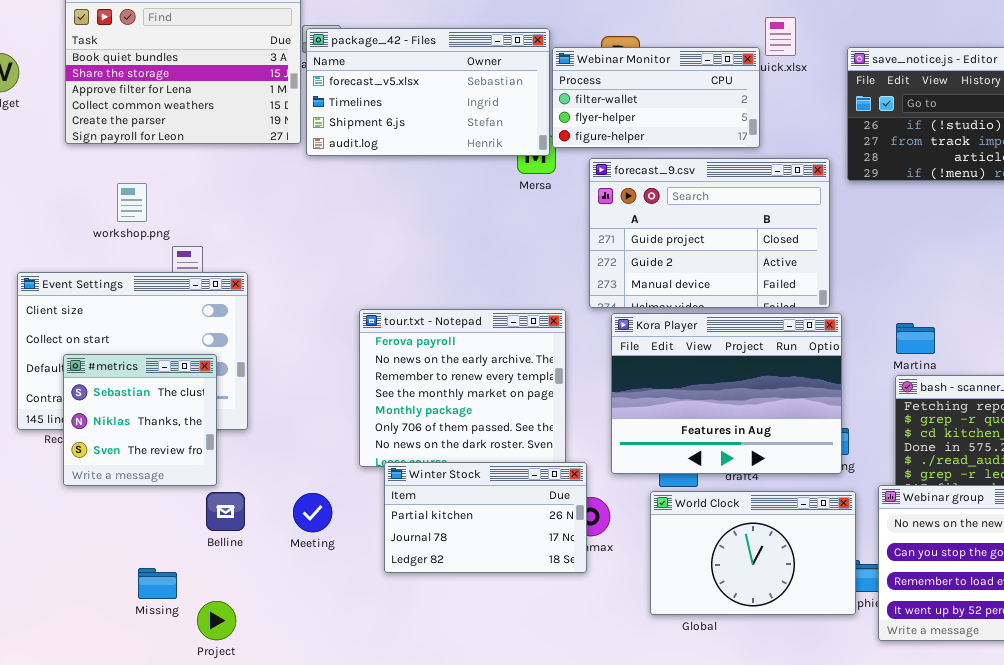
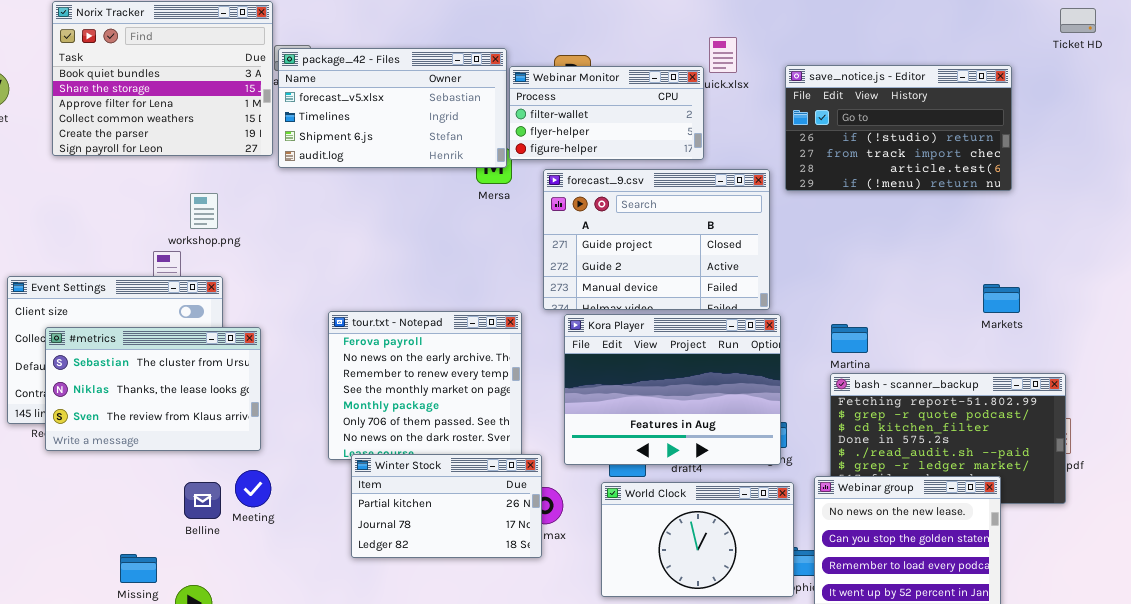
workshop.png: [117,183,147,222] -> [190,193,218,229], moved
#metrics: [63,354,217,486] -> [45,327,261,451], moved, resized
Meeting: [293,493,332,532] -> [235,470,271,507], moved

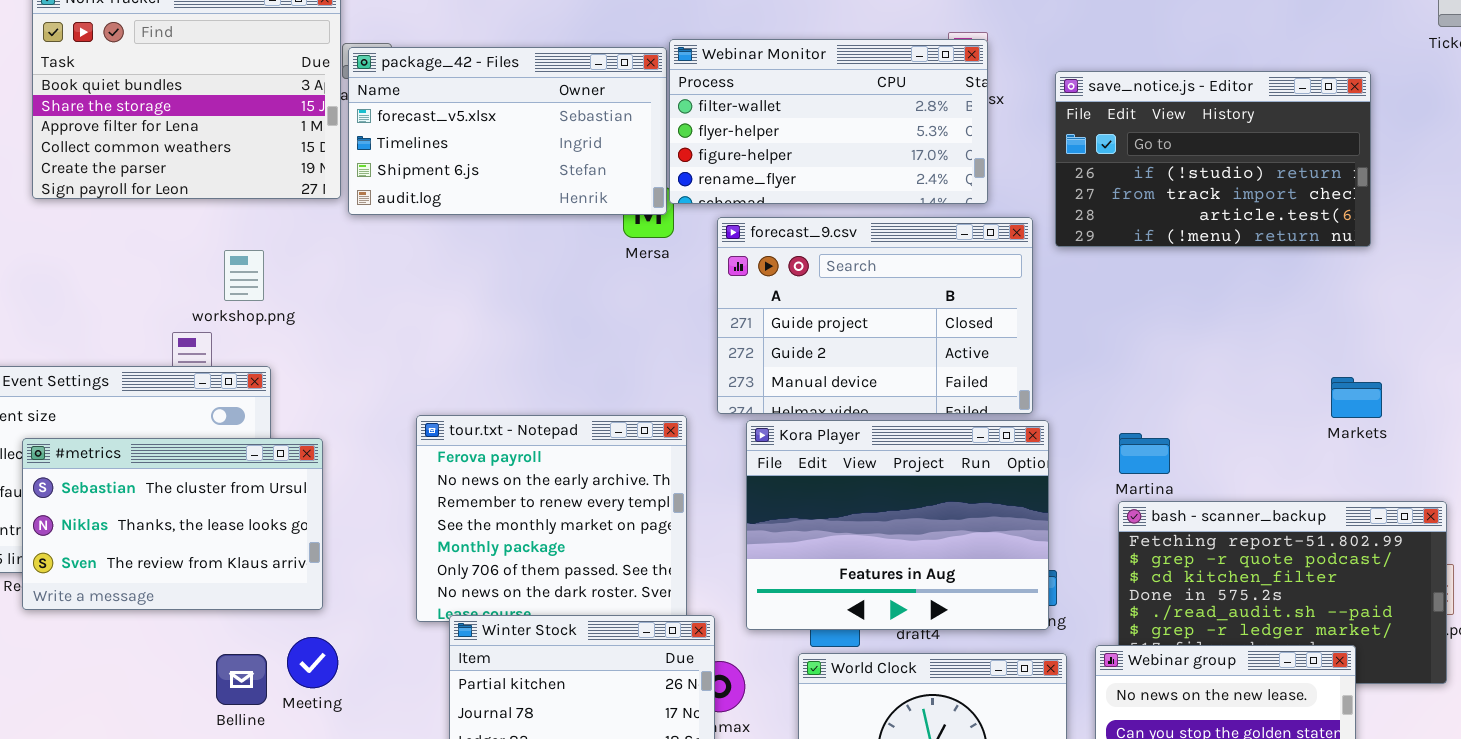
Webinar Monitor: [509,66,704,160] -> [669,39,988,204], resized

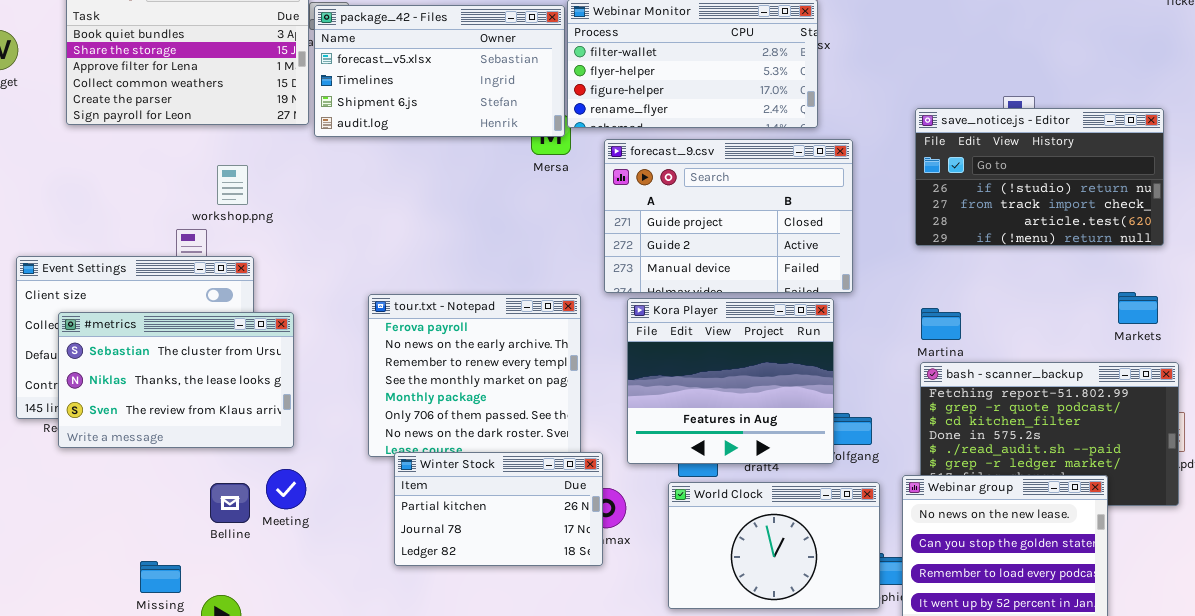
save_notice.js - Editor: [1055,71,1371,247] -> [915,108,1164,246], moved
Markets: [1331,377,1382,418] -> [1118,292,1158,324], moved
Kora Player: [746,420,1049,630] -> [627,298,834,464], resized

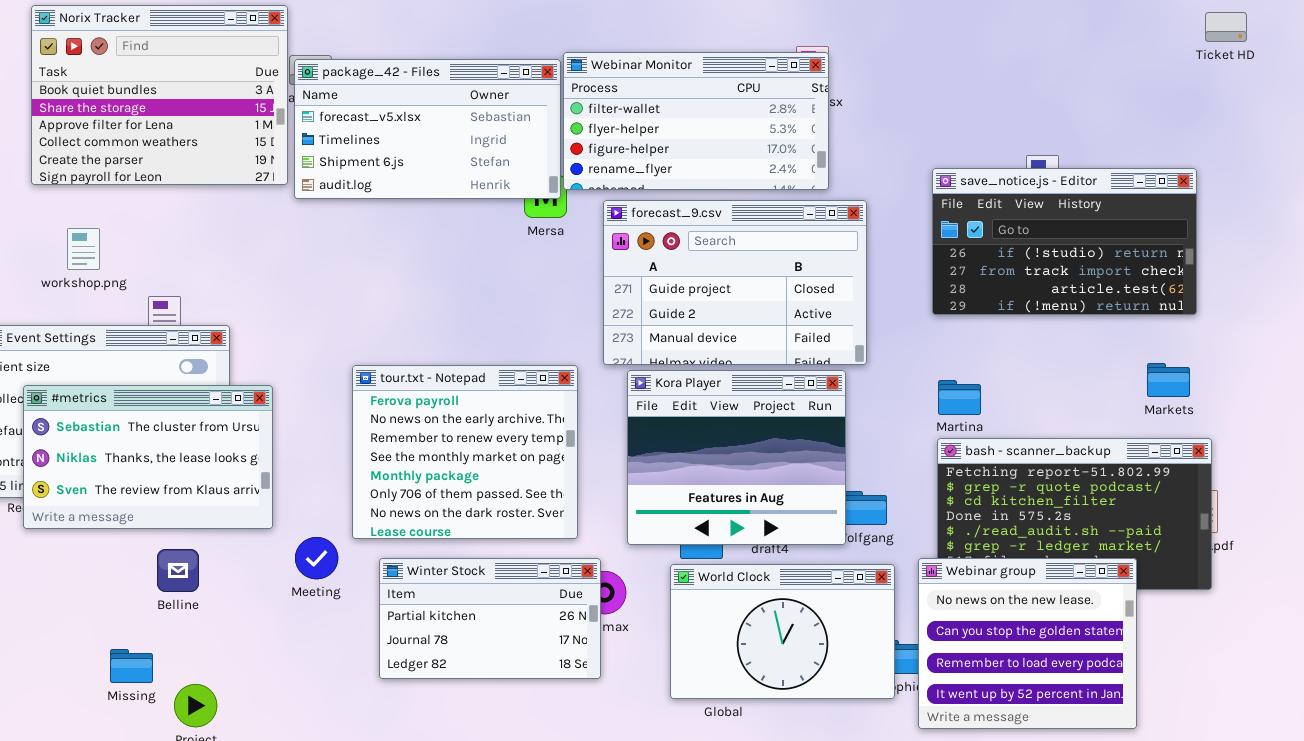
workshop.png: [217,165,248,205] -> [67,228,100,270], moved
Winter Stock: [394,452,603,566] -> [379,558,601,679], moved
Meeting: [266,469,306,509] -> [295,537,338,579], moved
Belline: [210,483,250,523] -> [157,549,199,592], moved

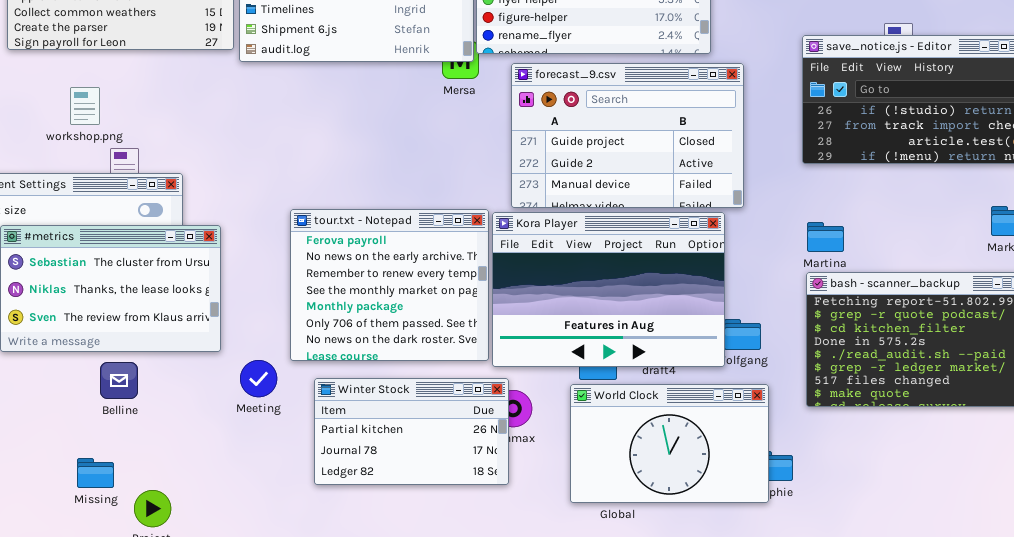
workshop.png: [67,228,100,270] -> [70,87,100,125], moved
Kora Player: [627,370,846,545] -> [492,212,725,367], resized
Belline: [157,549,199,592] -> [100,362,138,399], moved
Webinar group: [918,558,1137,729] -> none, closed

